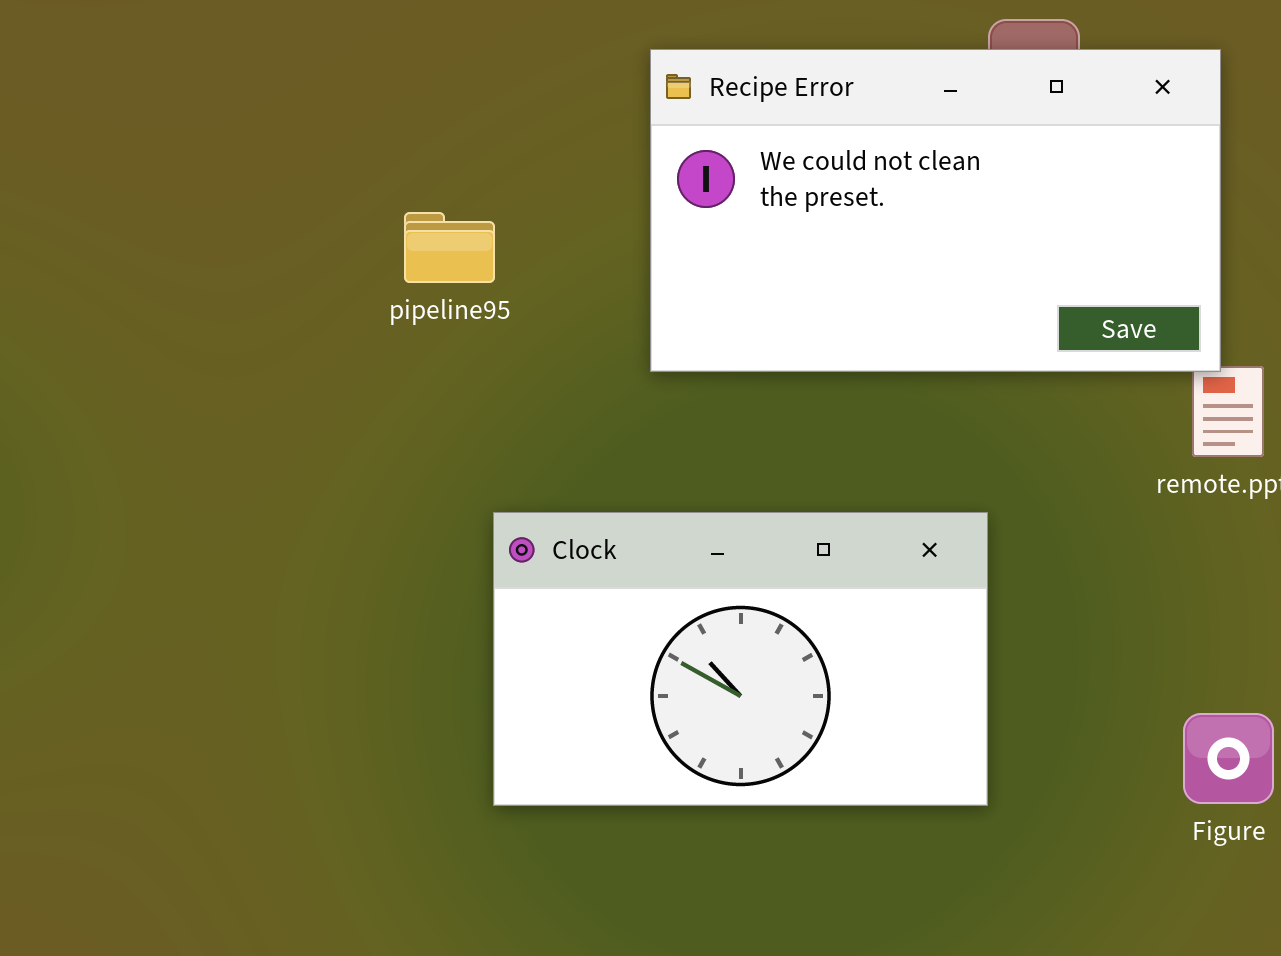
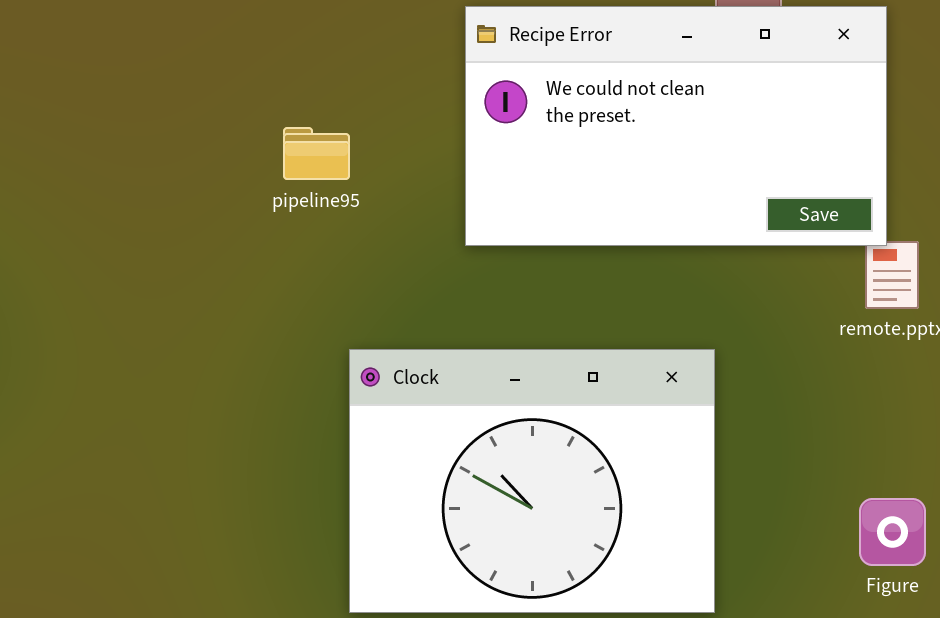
Clock: [493,512,988,806] -> [349,349,715,613], resized

